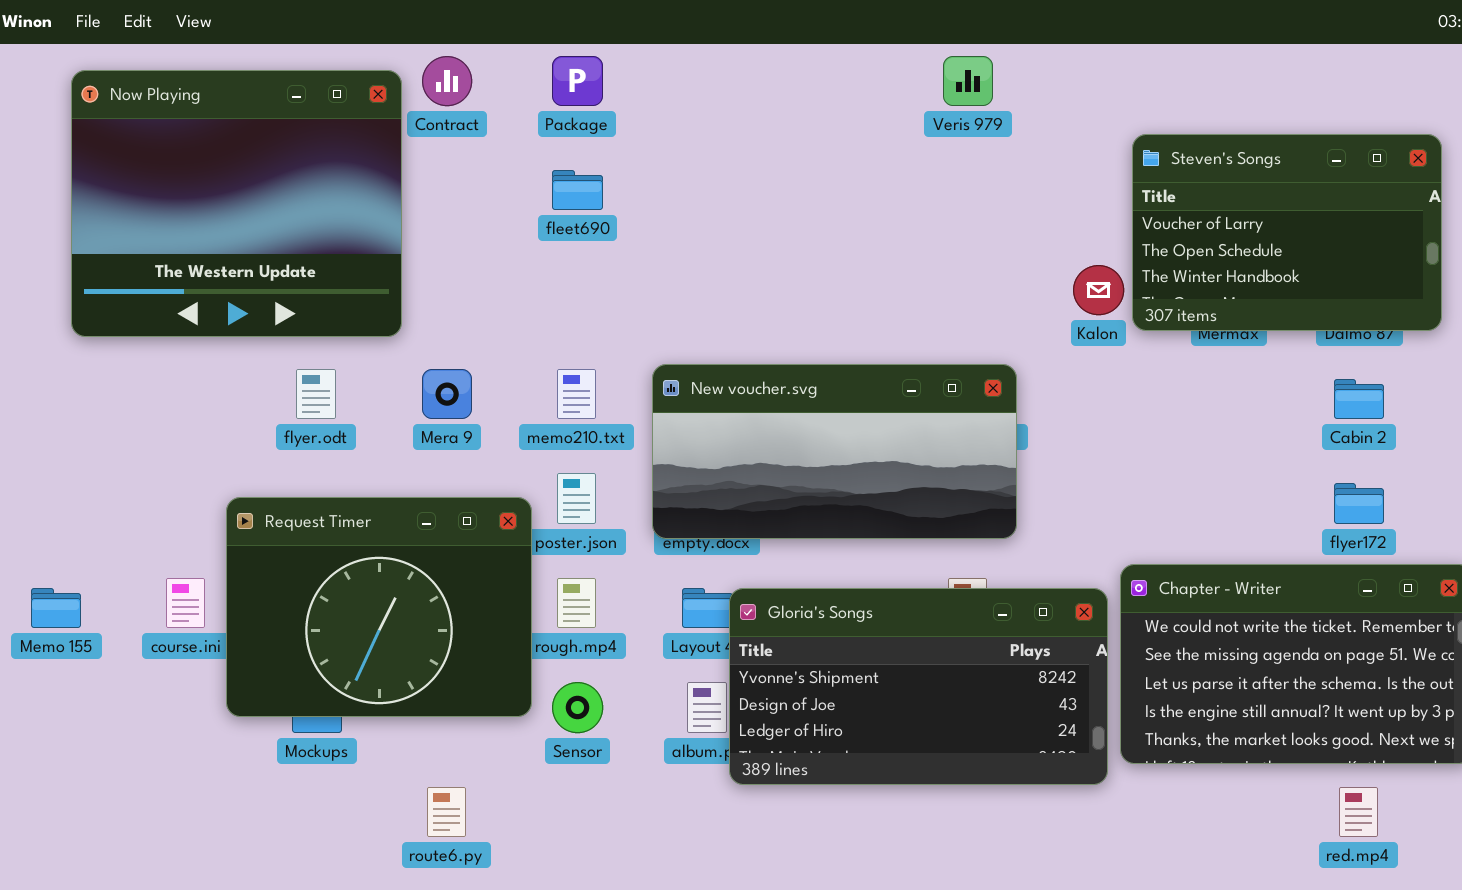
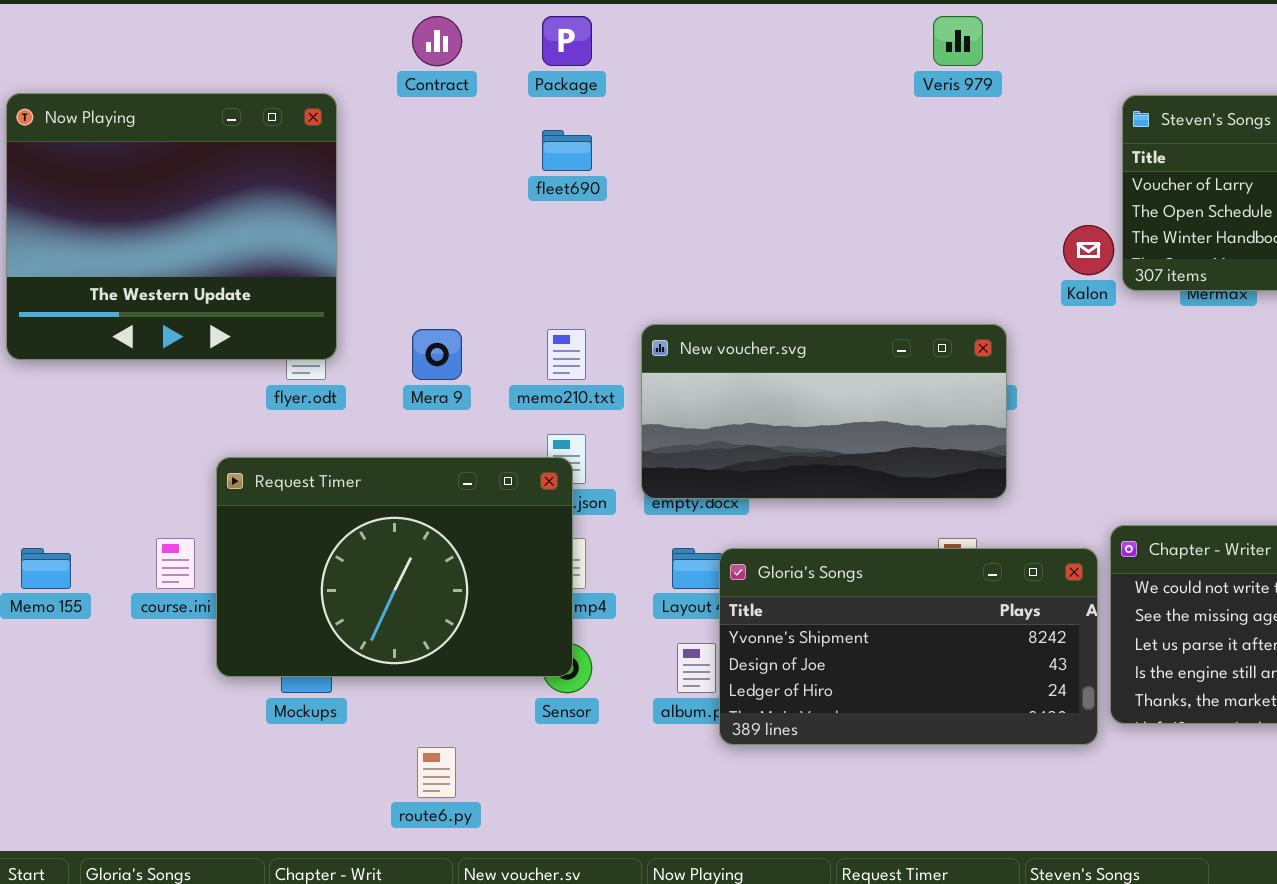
Now Playing: [71,70,402,337] -> [6,93,337,360], moved
Request Timer: [226,497,532,717] -> [216,457,573,677], resized

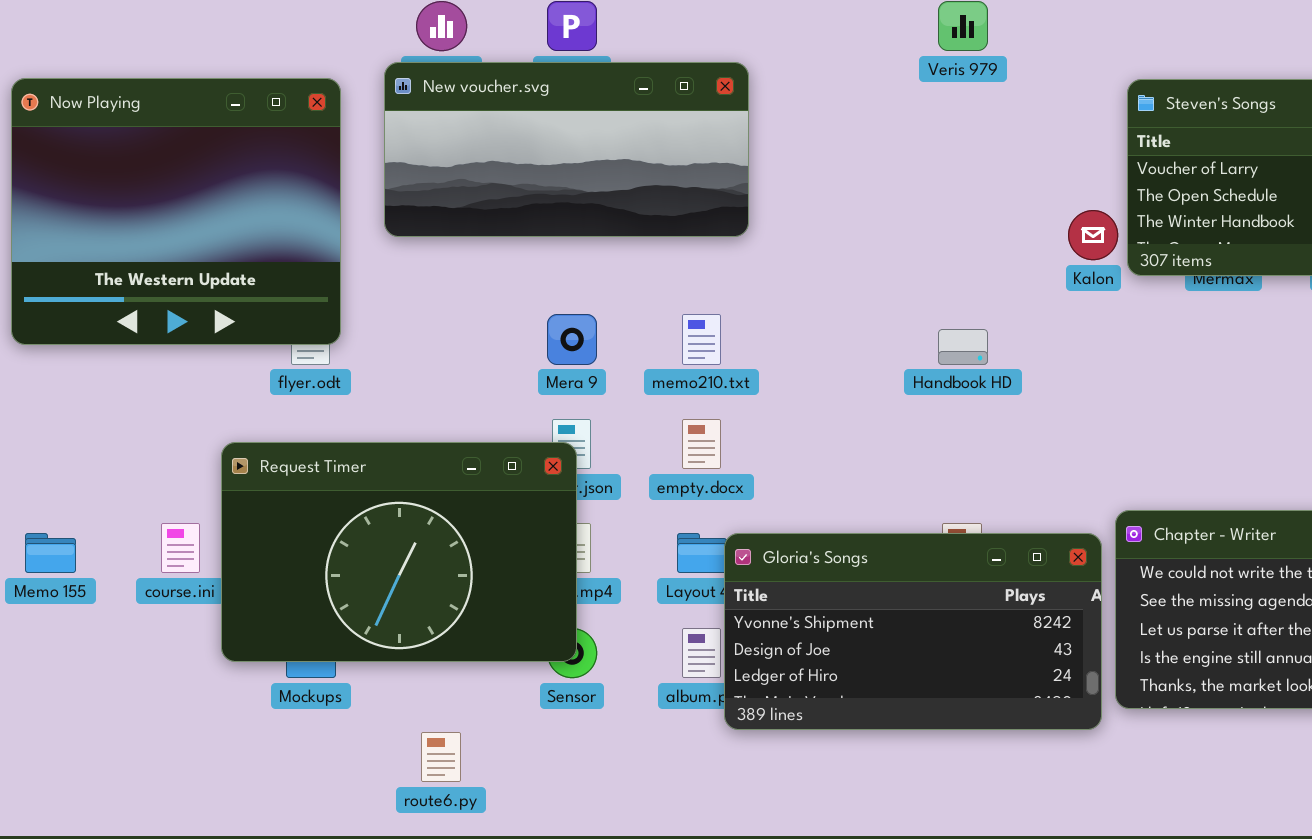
New voucher.svg: [641,324,1007,499] -> [384,62,749,237], moved
Mera 9: [412,329,462,380] -> [547,314,597,365], moved
memo210.txt: [547,329,586,380] -> [682,314,721,365], moved

